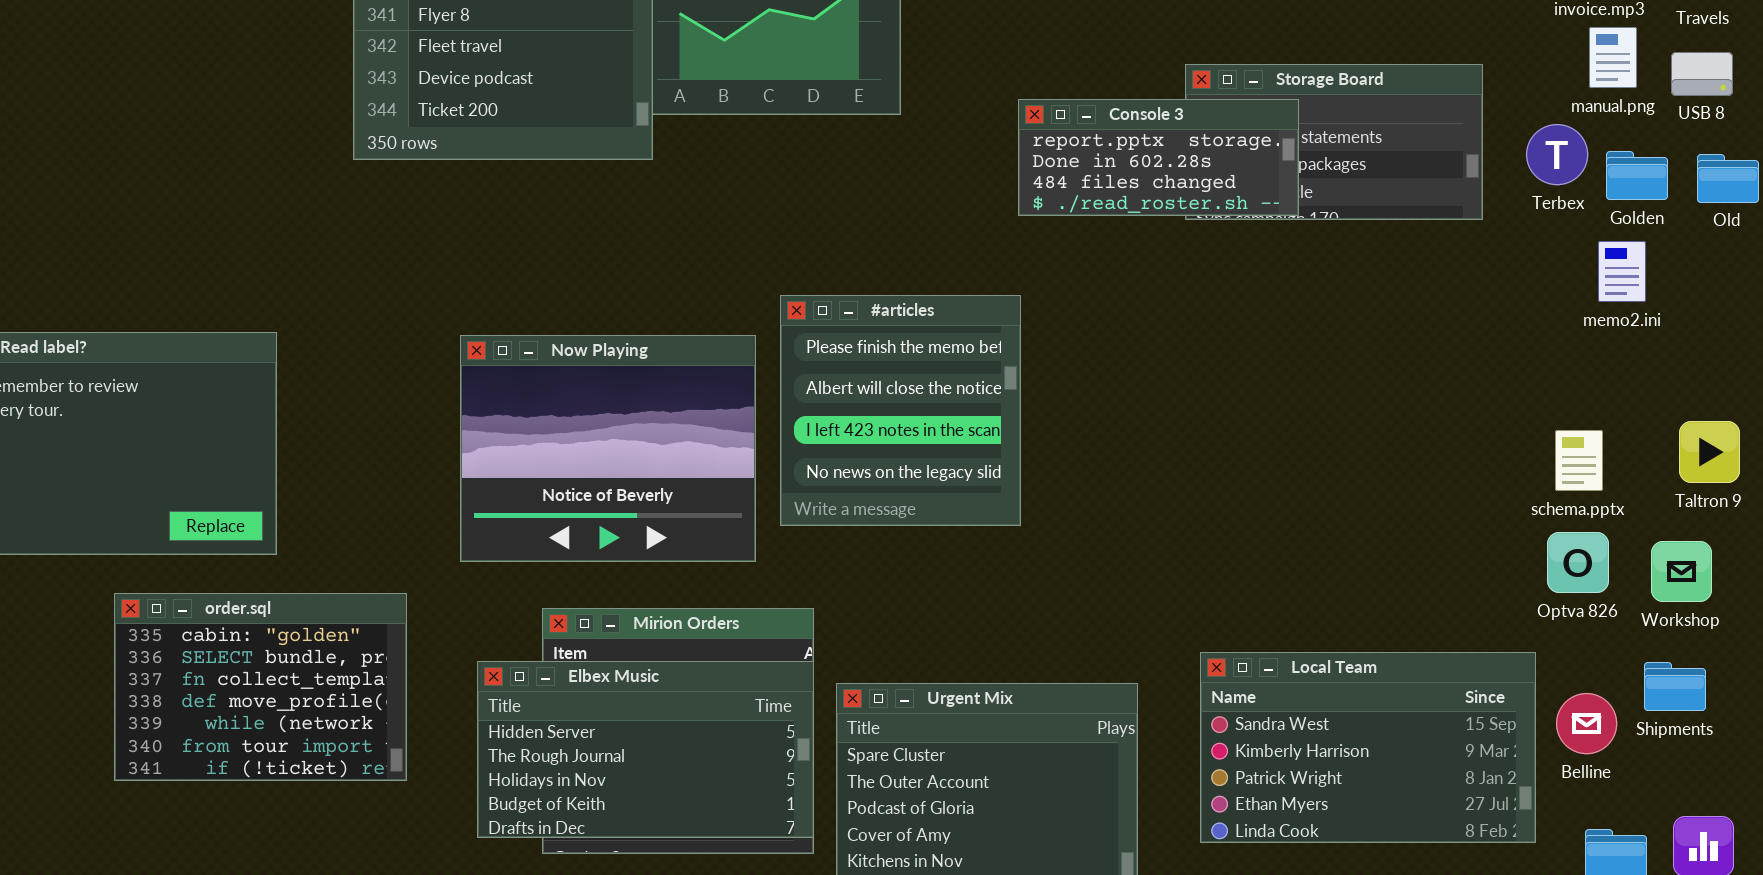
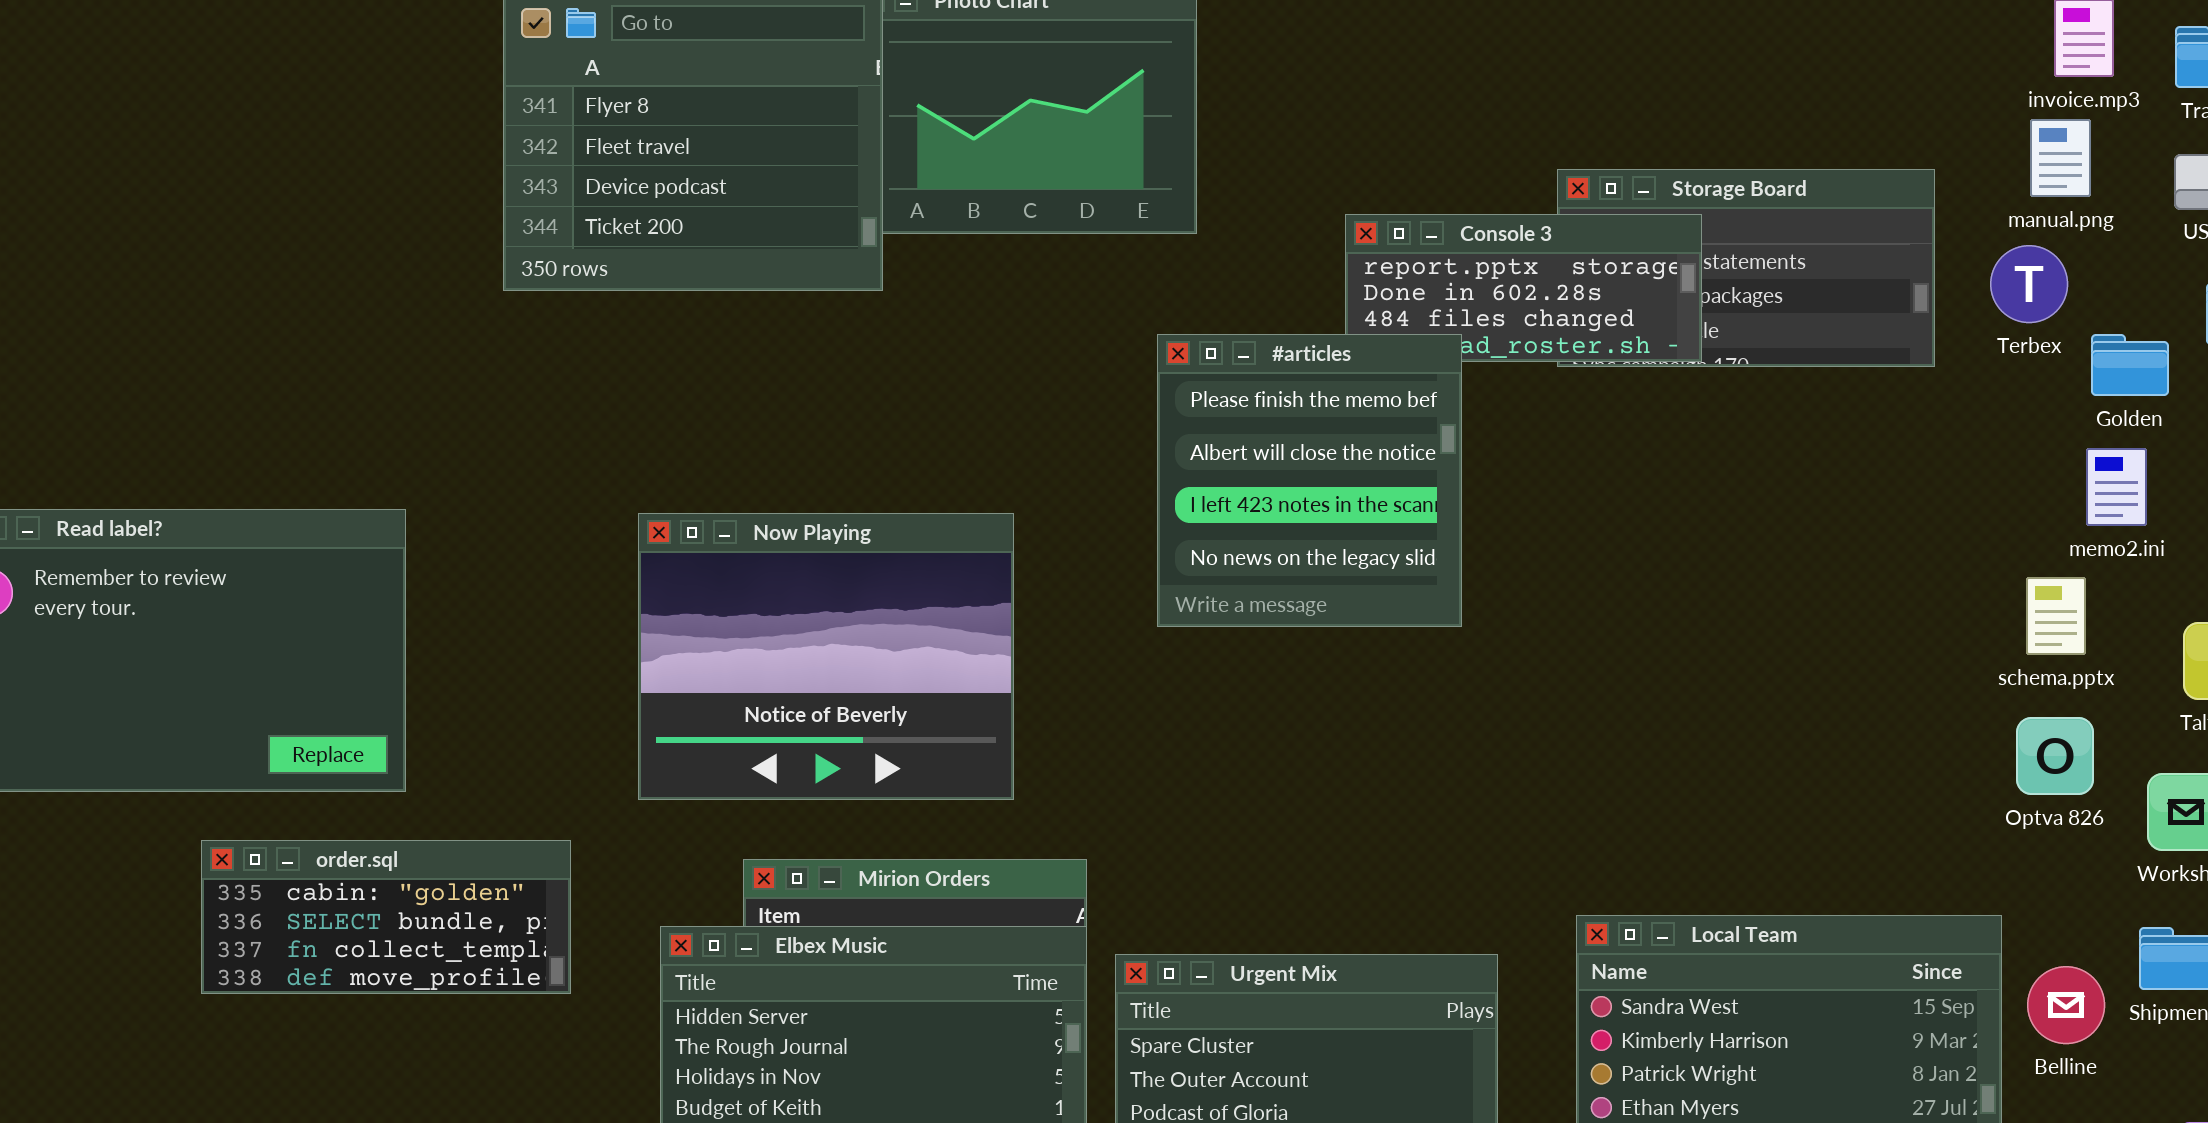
manual.png: [1589,27,1637,88] -> [2030,119,2091,197], moved
Golden: [1606,151,1668,200] -> [2091,334,2169,396], moved
memo2.ini: [1598,241,1646,302] -> [2086,448,2147,526], moved
#articles: [780,295,1021,526] -> [1157,334,1462,627], moved
schema.pptx: [1555,430,1603,491] -> [2026,577,2086,655], moved
Optva 826: [1547,532,1609,593] -> [2016,717,2094,795], moved
order.sql: [114,593,407,781] -> [201,840,571,994], resized

